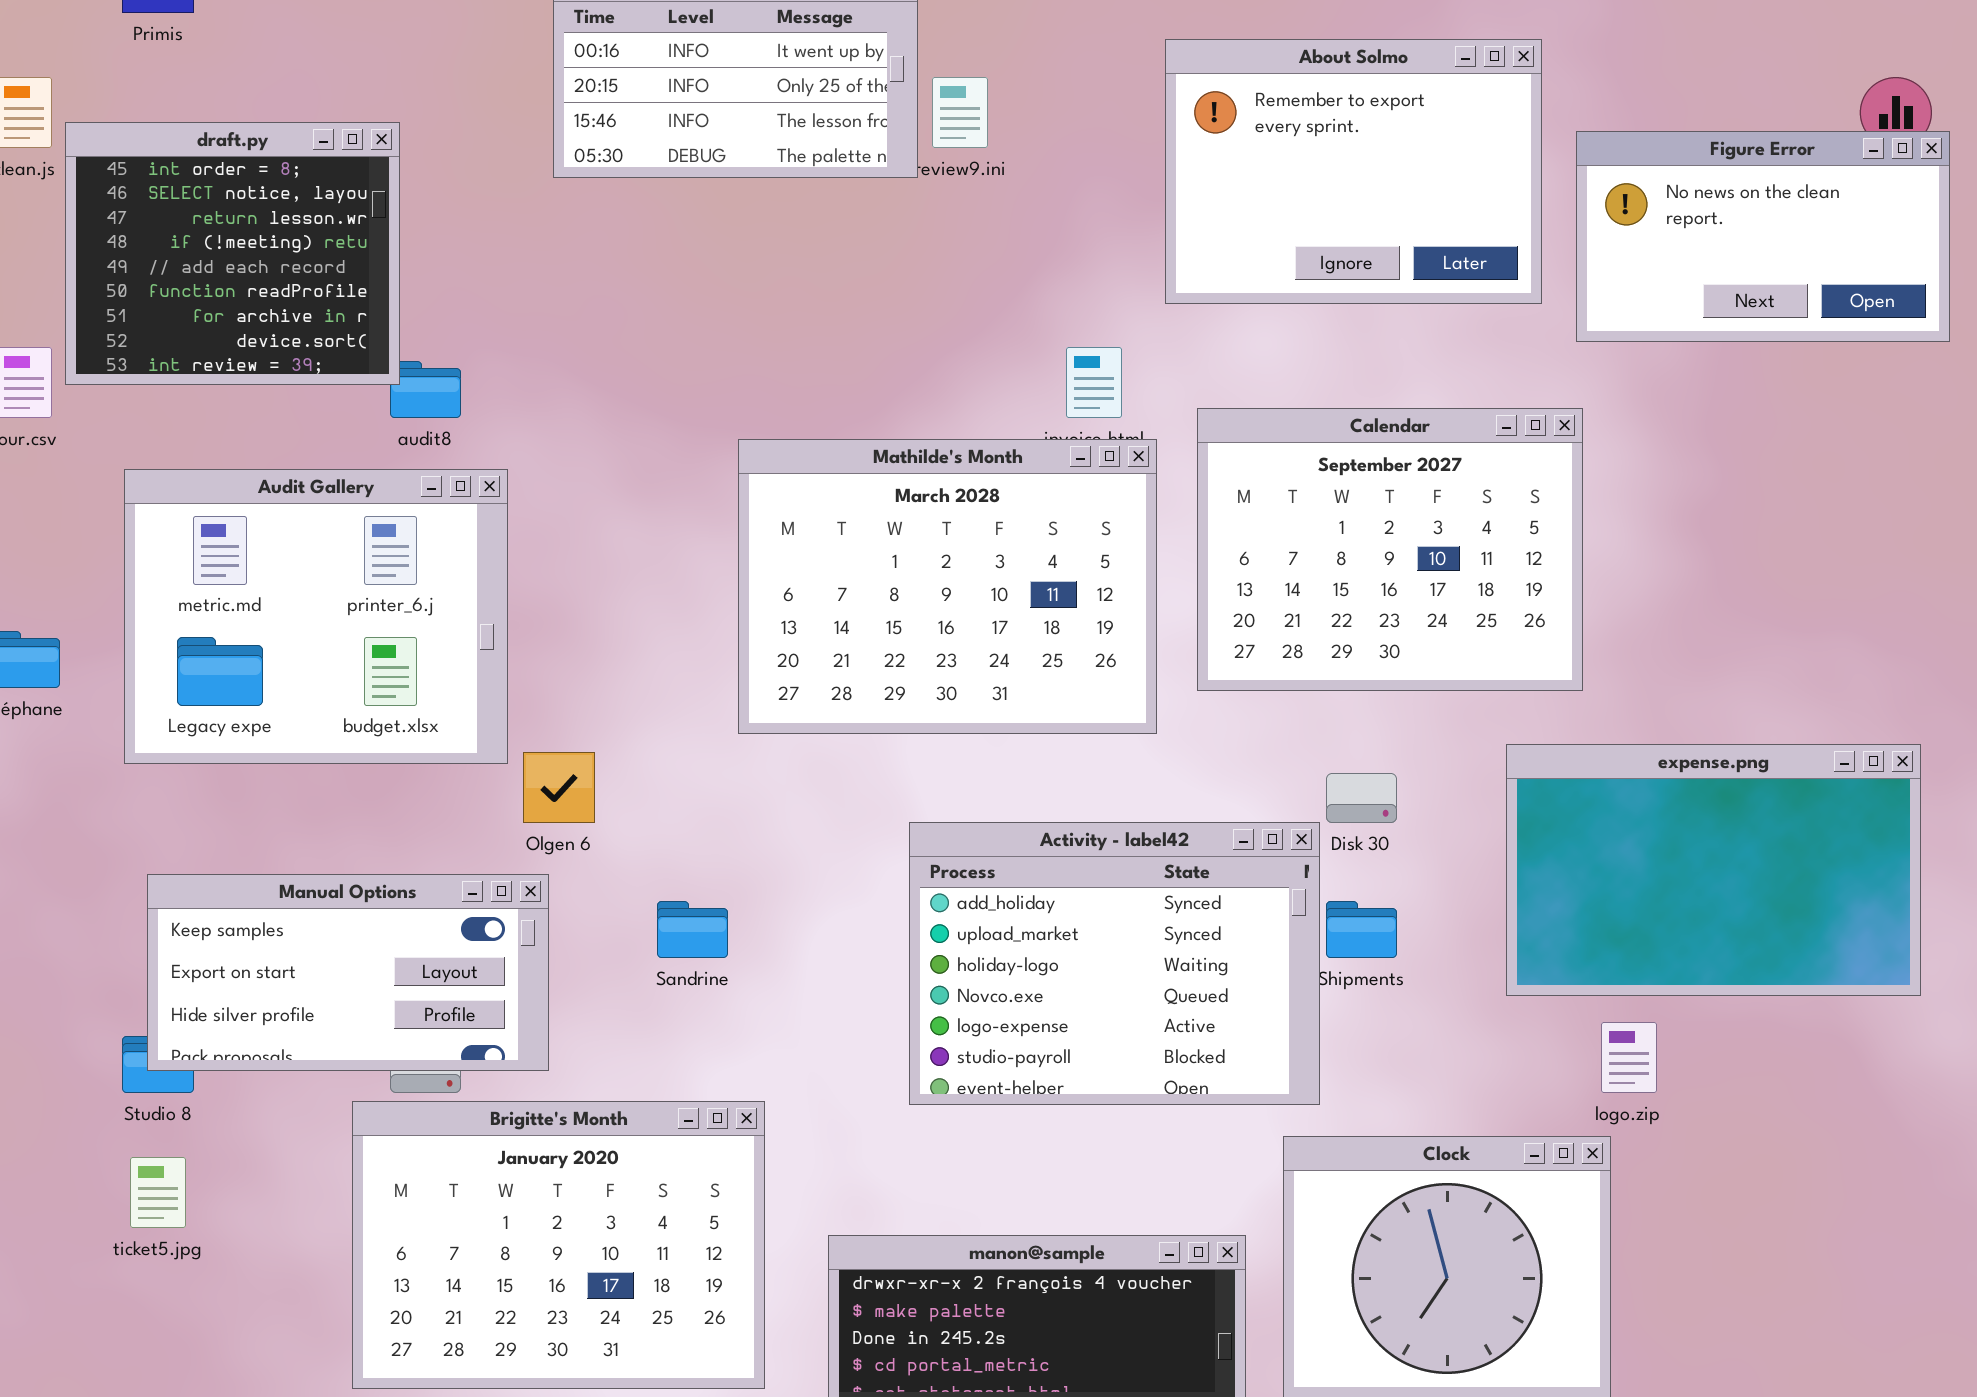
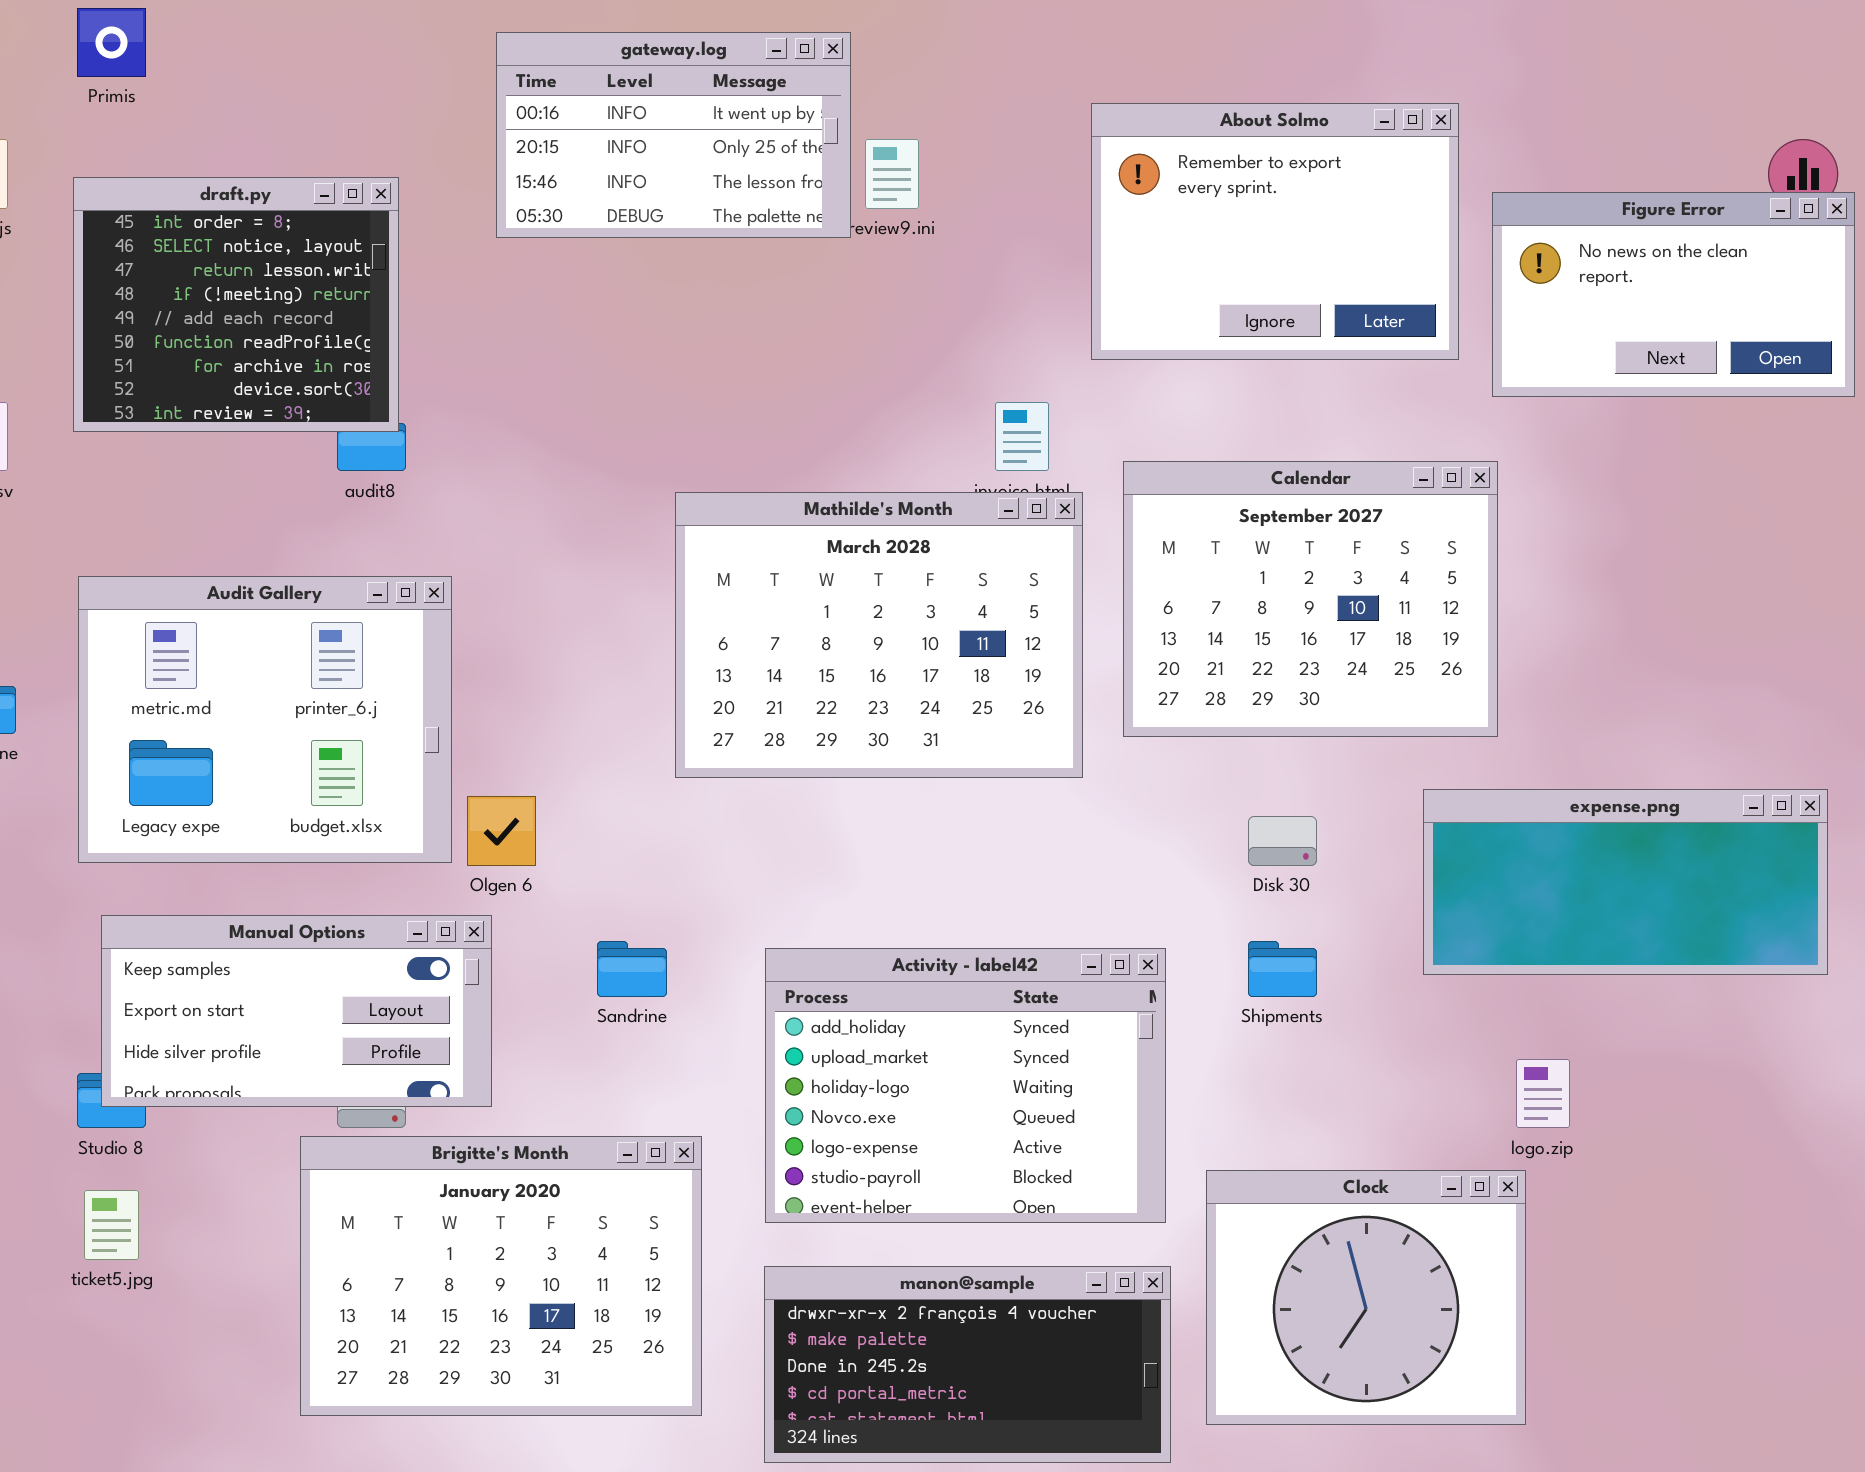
draft.py: [65,122,400,385] -> [73,177,399,432], moved
Audit Gallery: [124,469,508,764] -> [78,576,452,863], moved
expense.png: [1506,744,1921,996] -> [1423,789,1828,975], resized
Activity - label42: [909,822,1320,1105] -> [765,948,1166,1223], moved

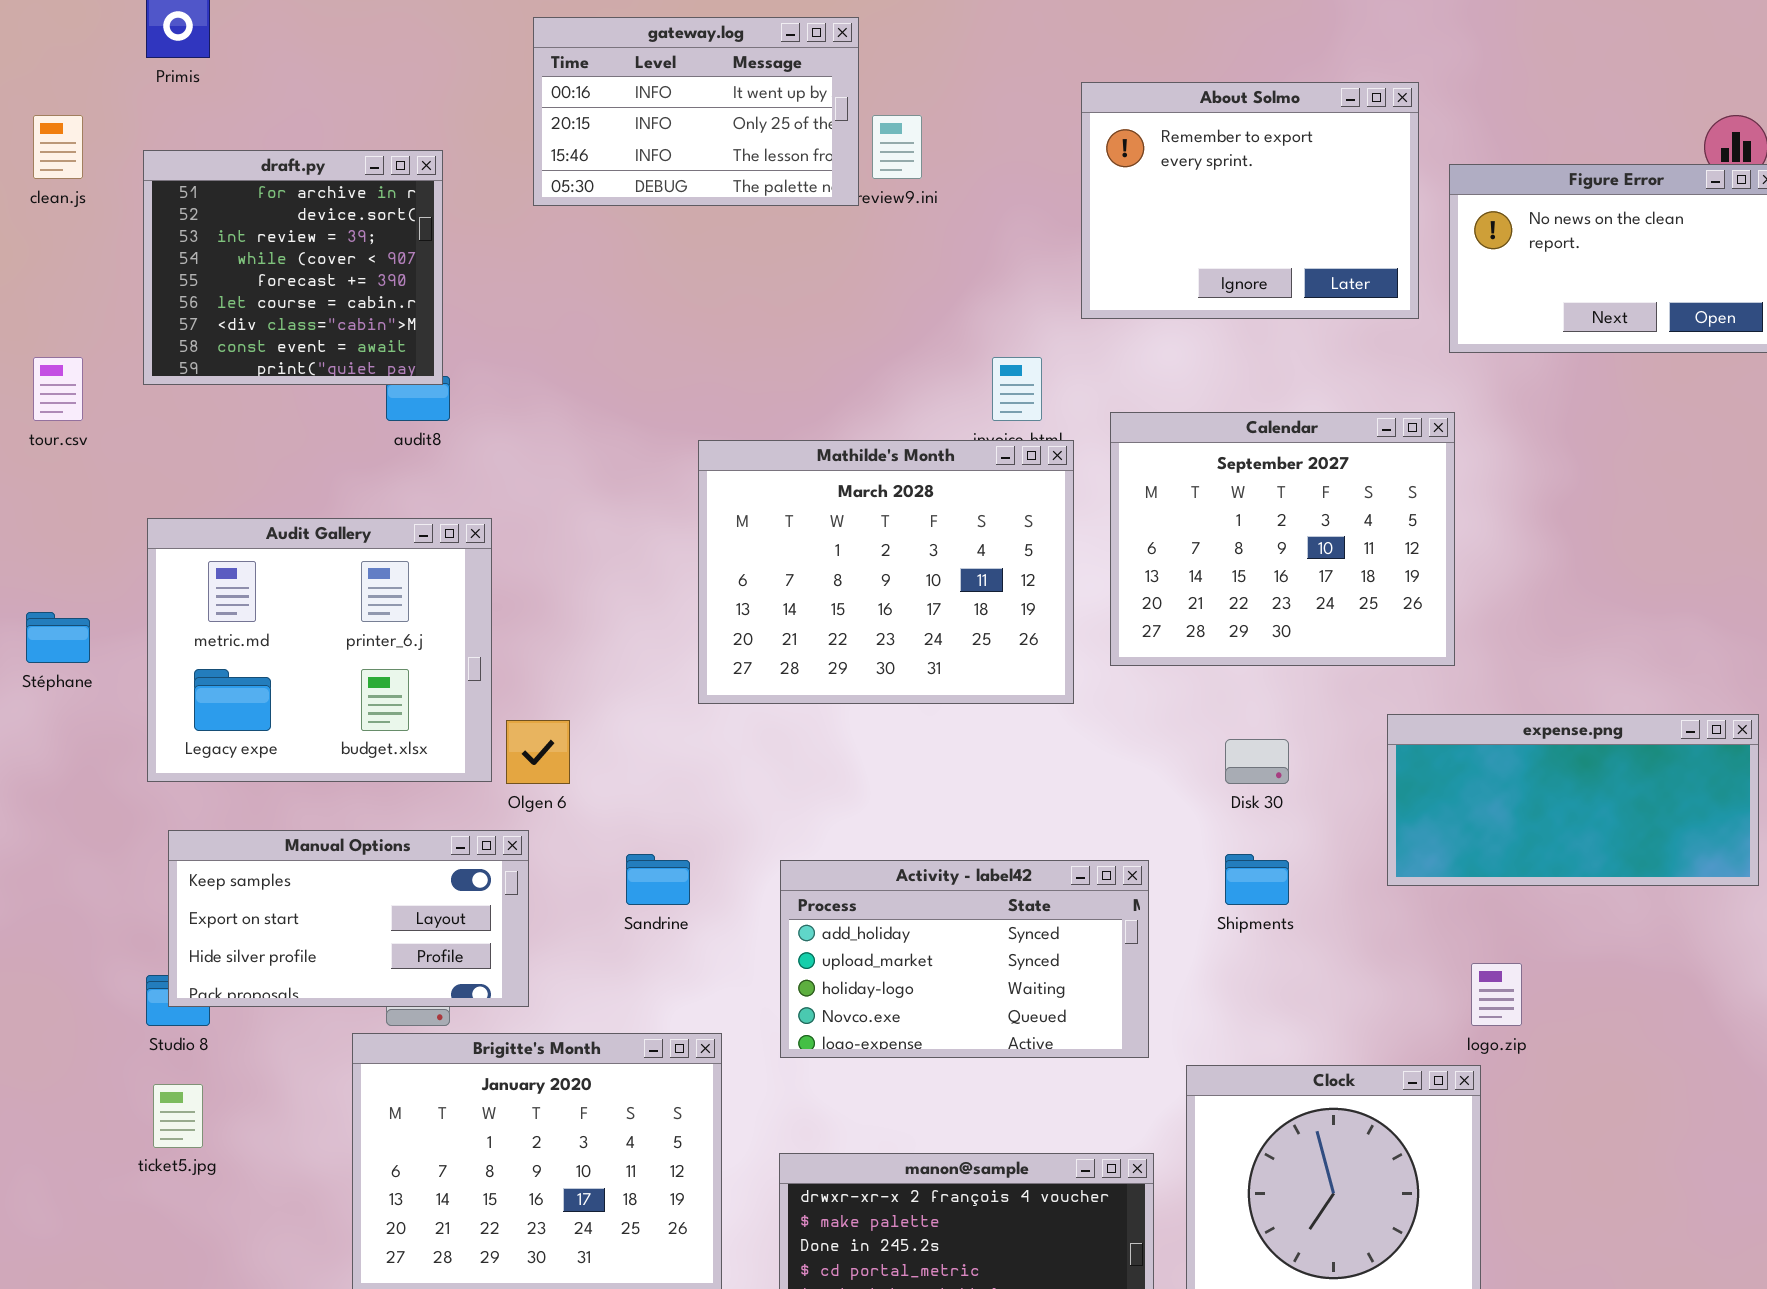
draft.py: [73,177,399,432] -> [143,150,443,385], scrolled down 6 rows
Activity - label42: [765,948,1166,1223] -> [780,860,1149,1058], resized

